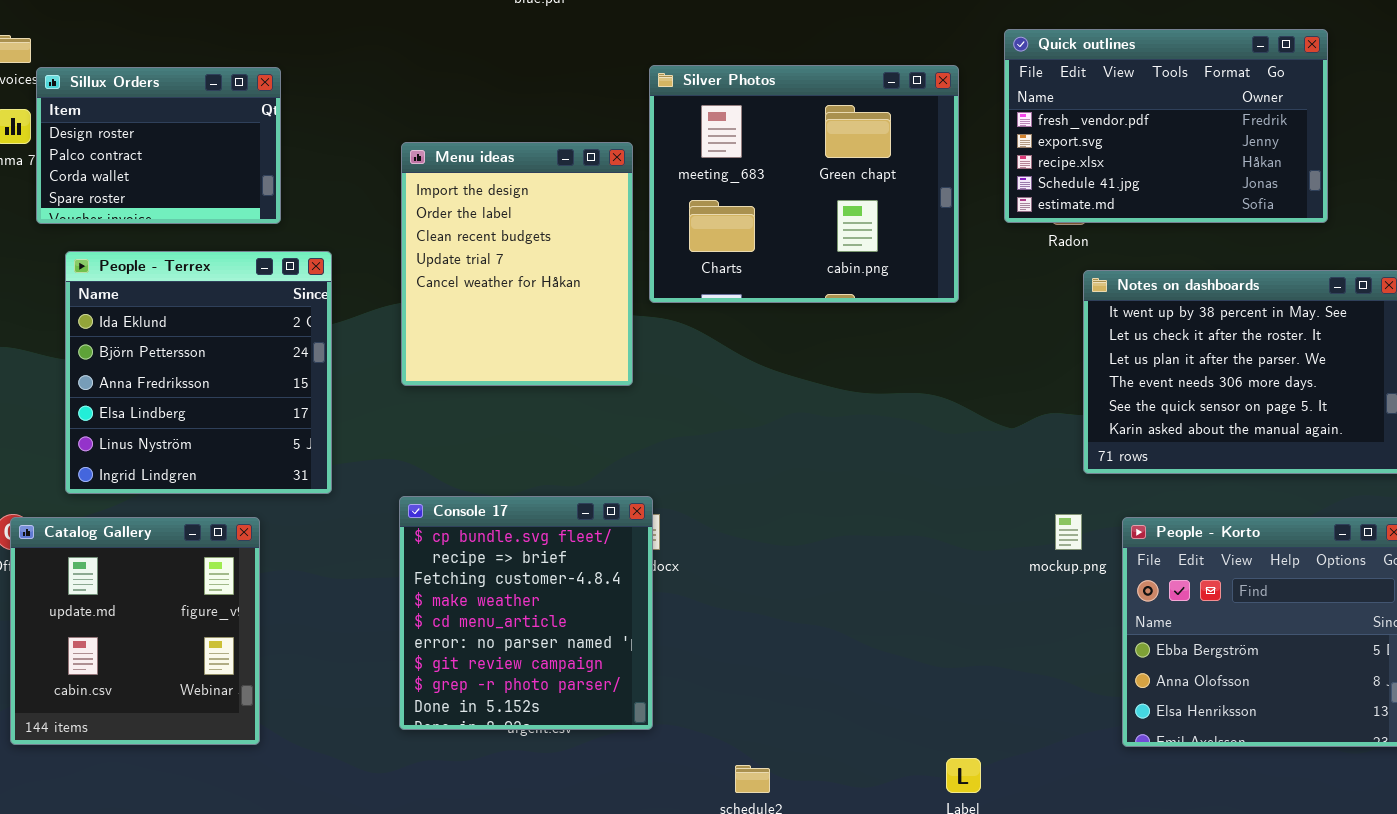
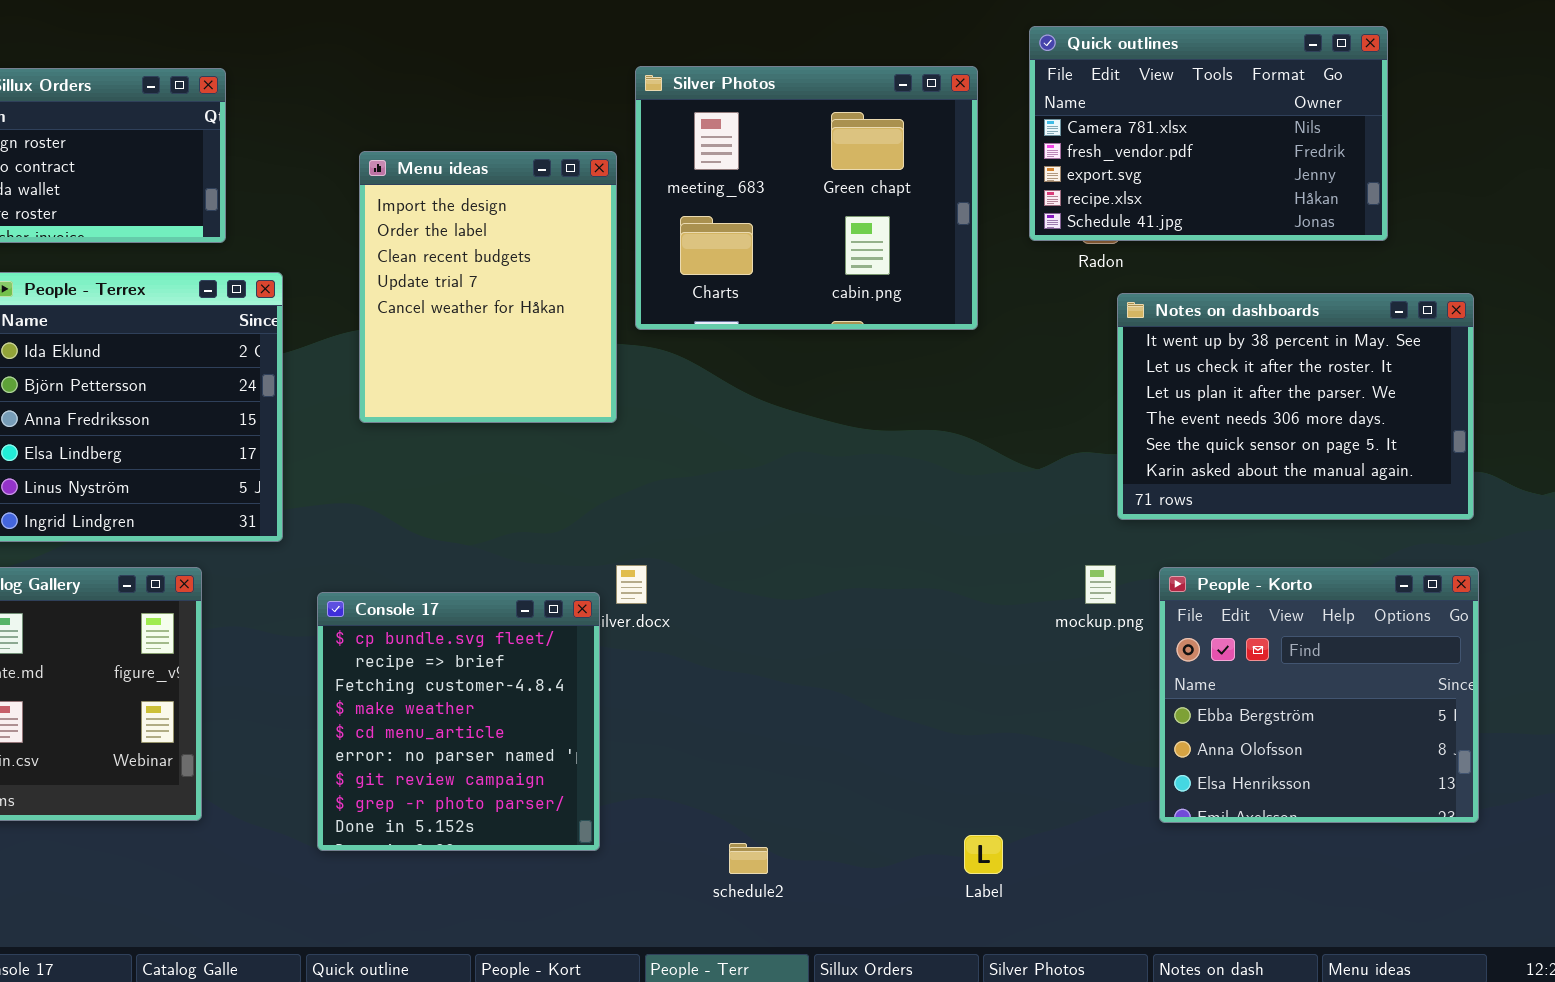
Quick outlines: [1004,29,1328,223] -> [1029,26,1388,241], scrolled up 1 row
Console 17: [399,496,653,730] -> [317,592,600,851], moved

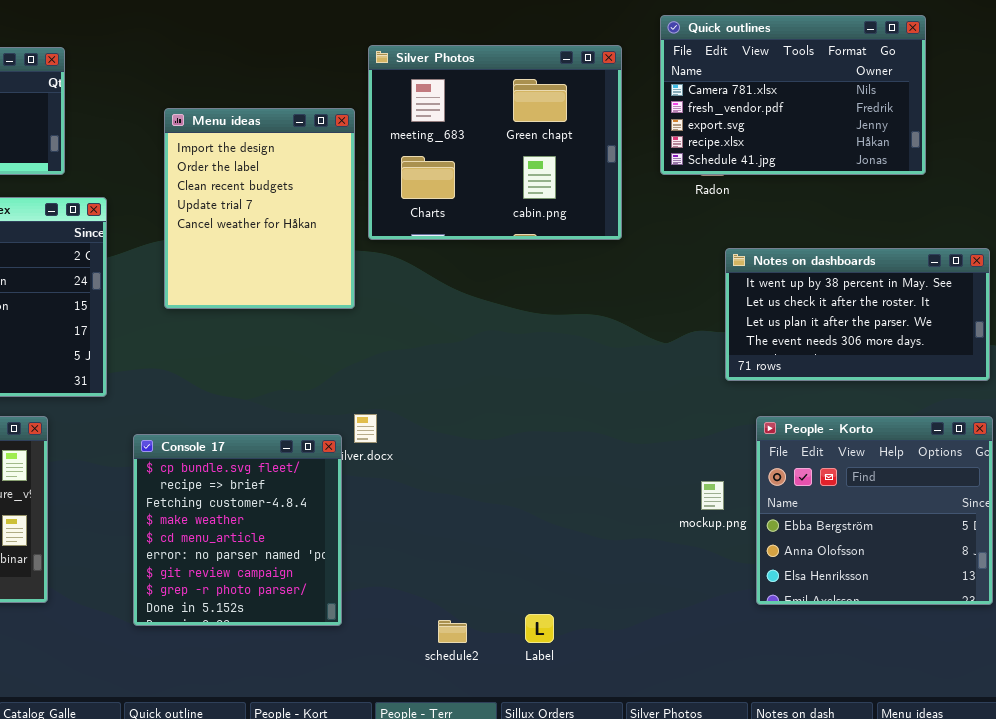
Notes on dashboards: [1117,293,1474,520] -> [725,248,990,381], resized
mockup.png: [1085,565,1116,604] -> [701,481,724,510], moved
Label: [964,835,1003,874] -> [525,614,554,643], moved

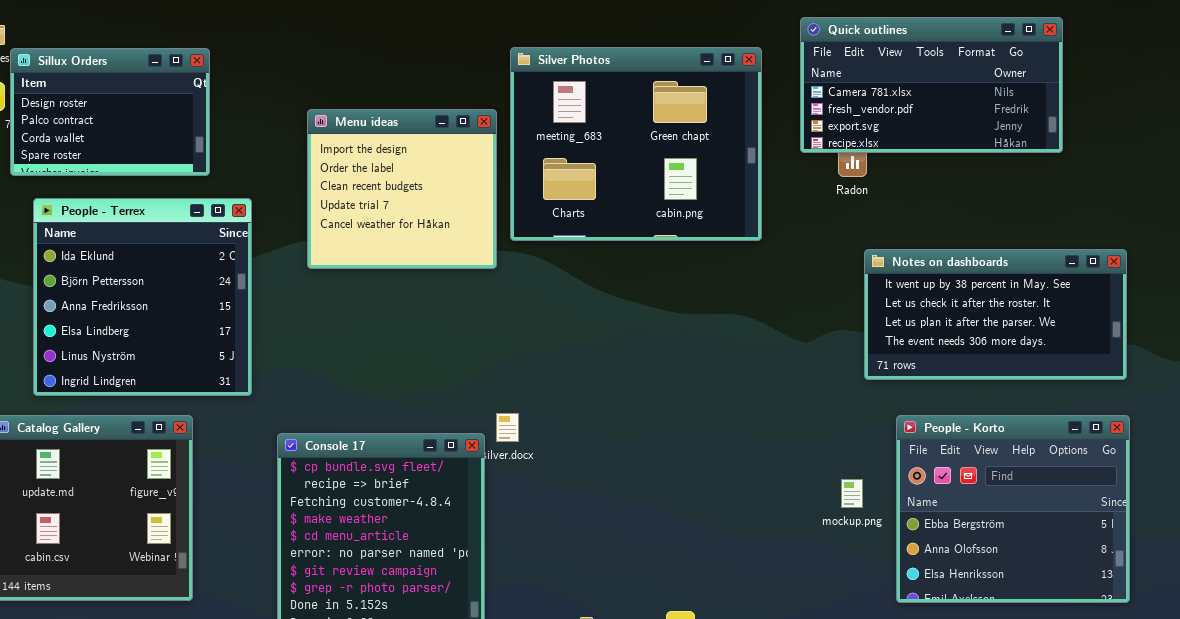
Quick outlines: [660,15,926,175] -> [800,17,1063,153], resized
Menu ideas: [164,108,355,309] -> [307,109,497,269], resized

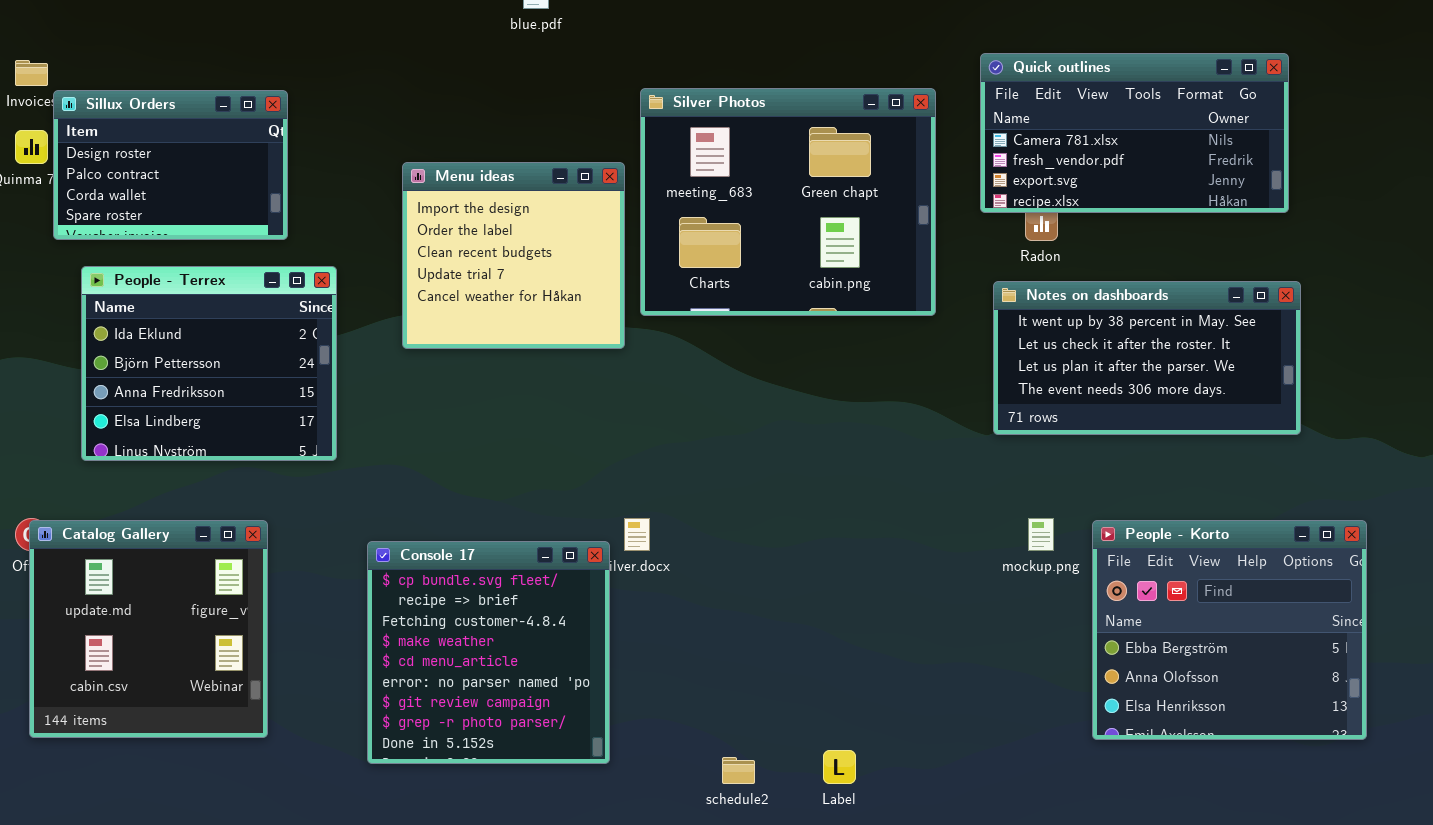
People - Terrex: [33,198,252,396] -> [81,266,337,461], resized
Notes on dashboards: [864,249,1127,380] -> [993,281,1301,435], moved
mockup.png: [841,479,863,508] -> [1028,518,1054,551], moved

